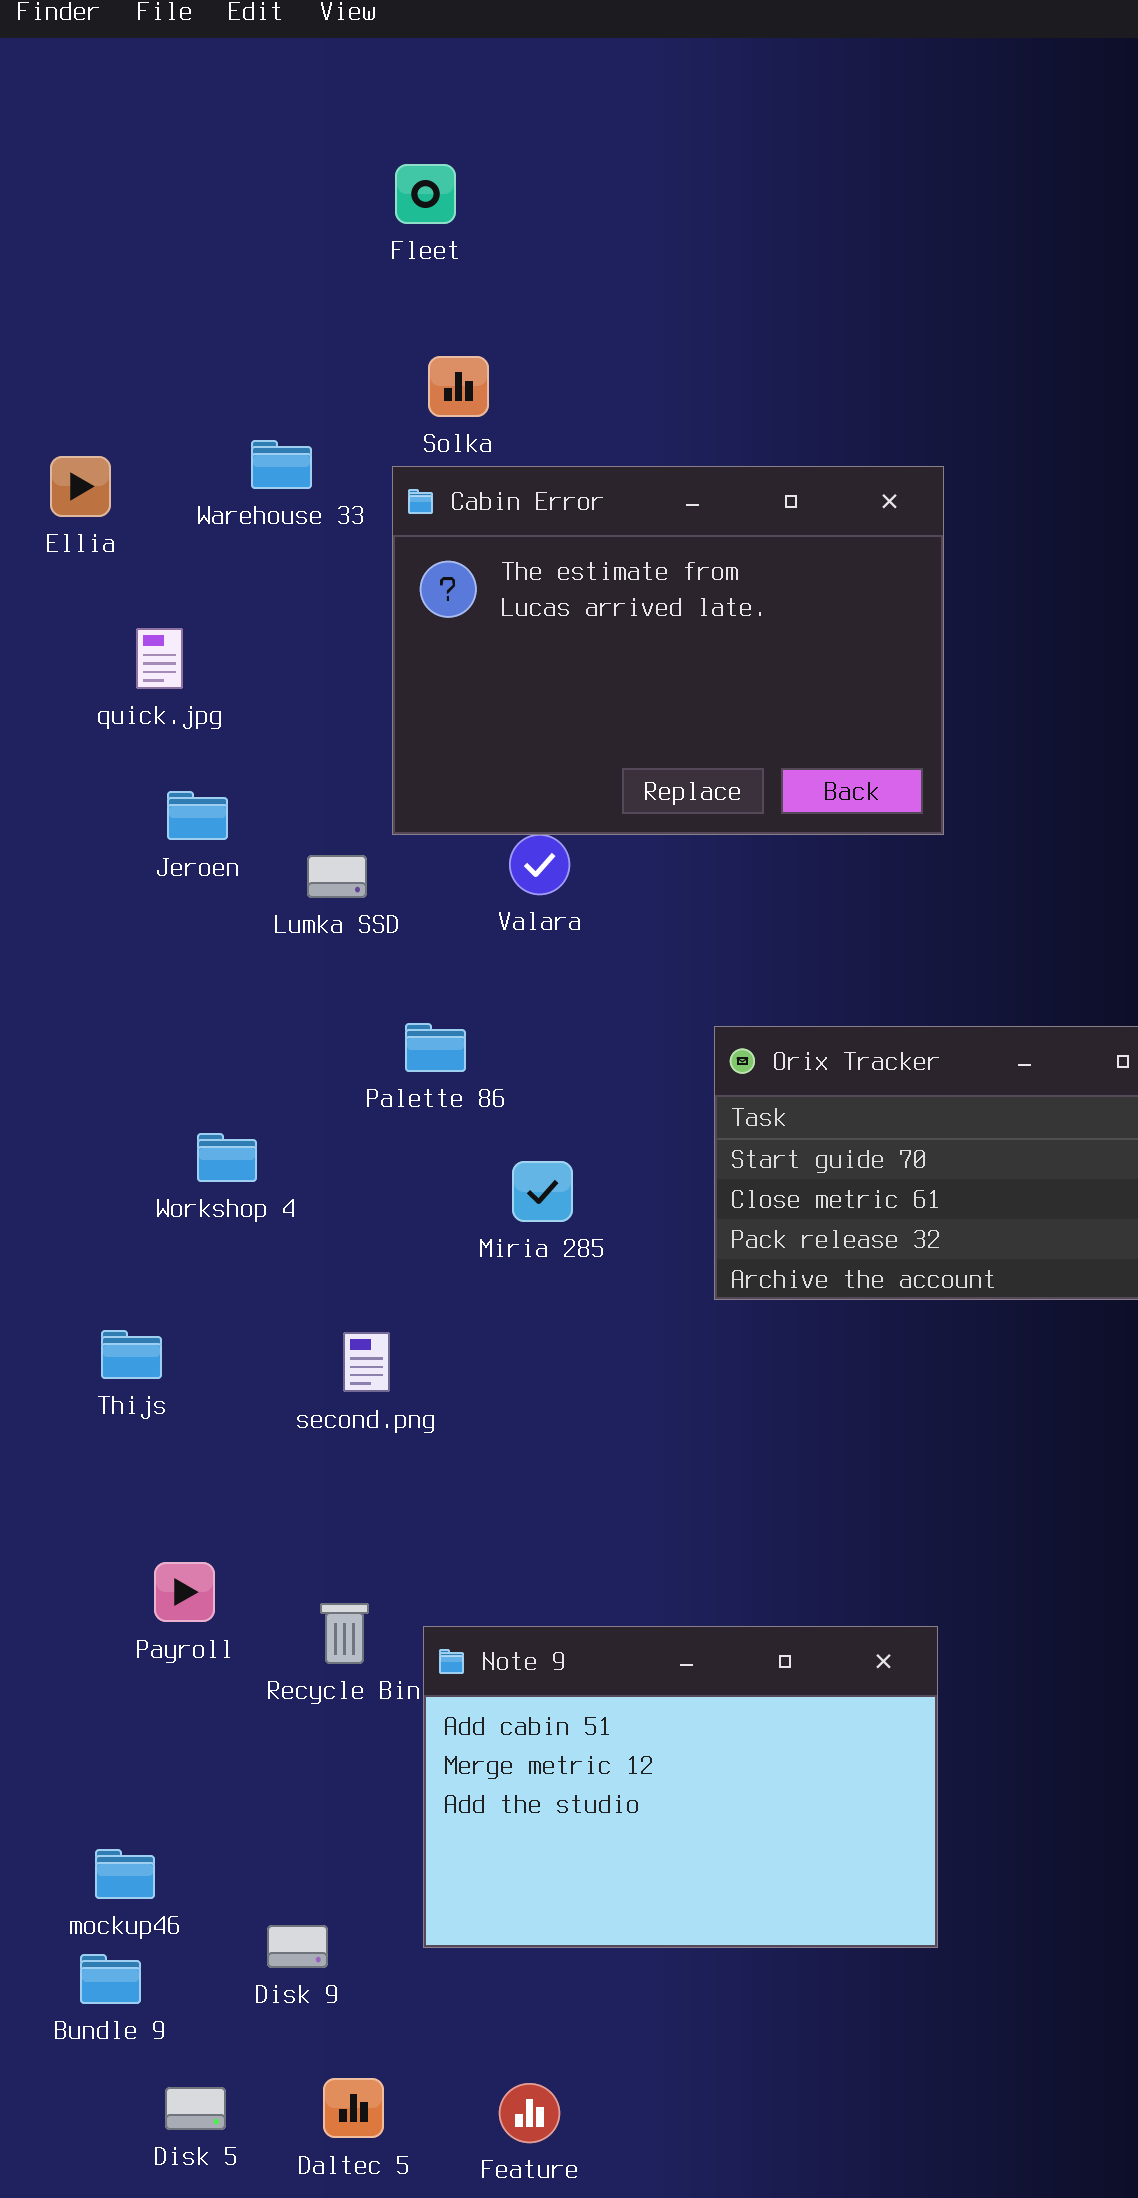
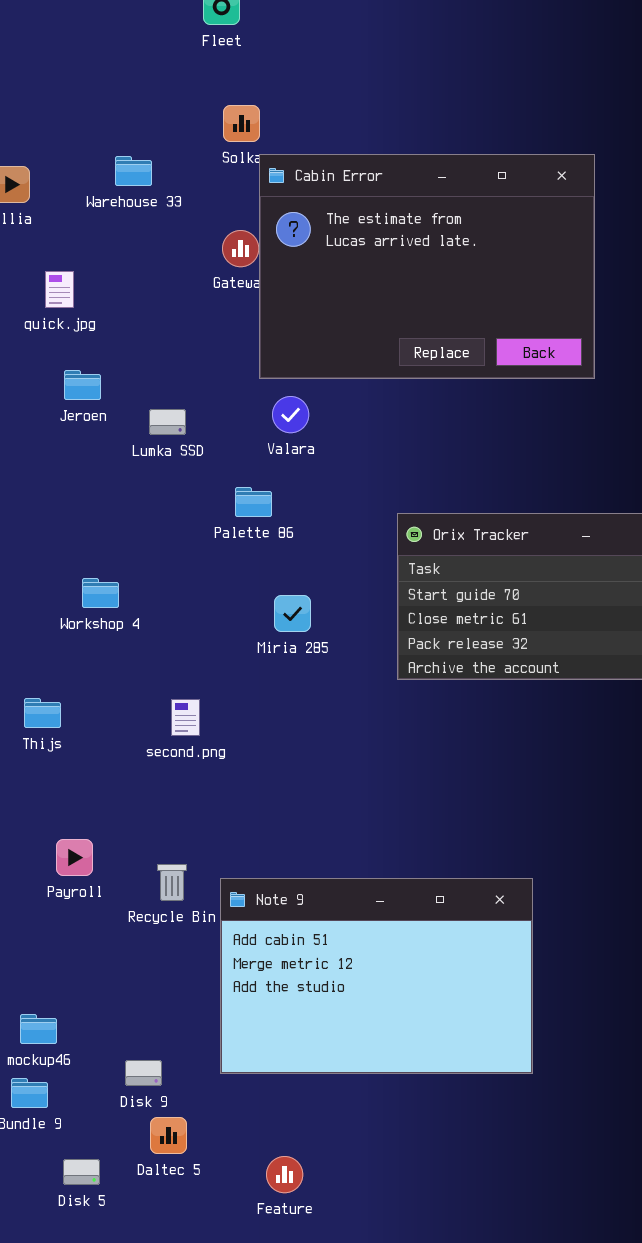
Cabin Error: [392,466,944,835] -> [259,154,595,379], moved
Palette 86: [405,1023,466,1072] -> [235,487,272,517], moved
Daltec 5: [323,2078,384,2138] -> [150,1117,187,1154], moved

